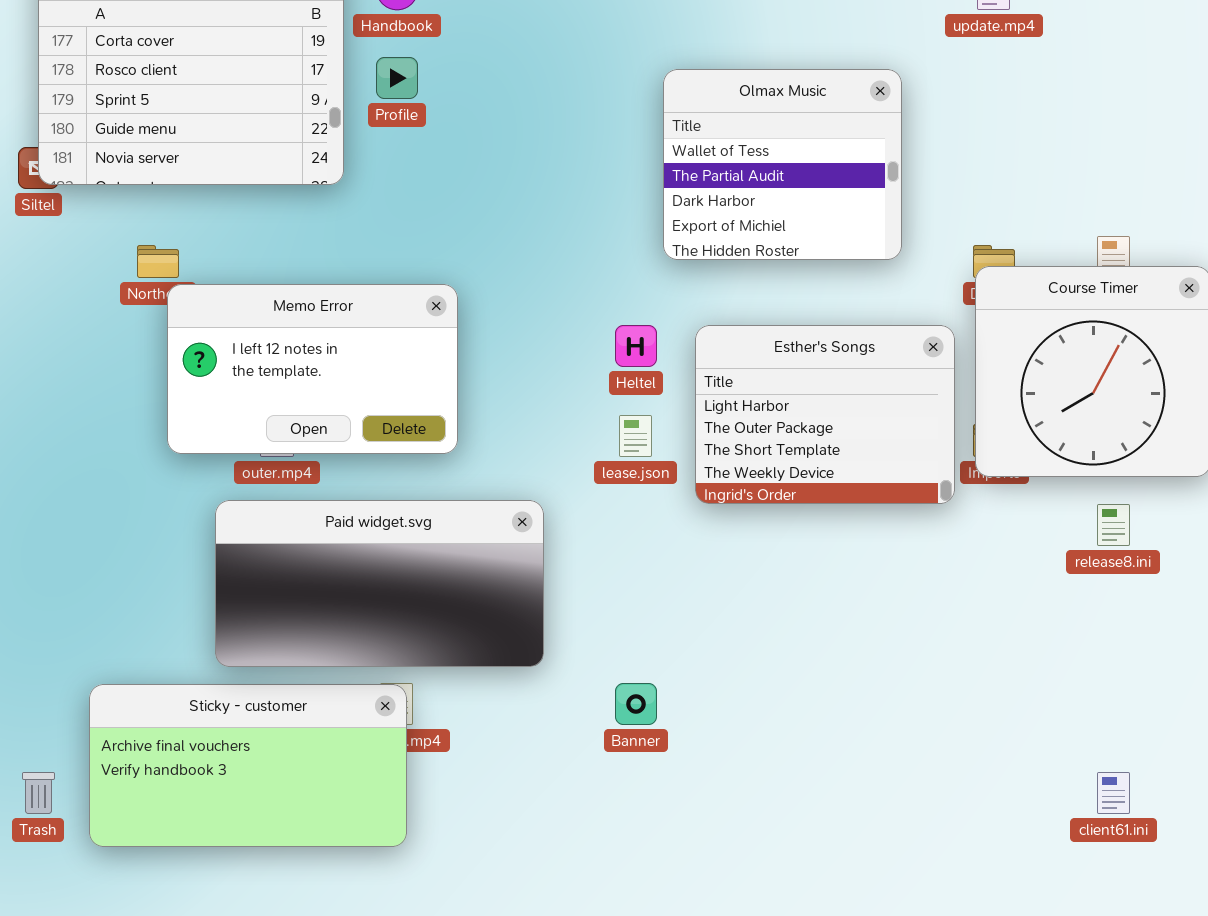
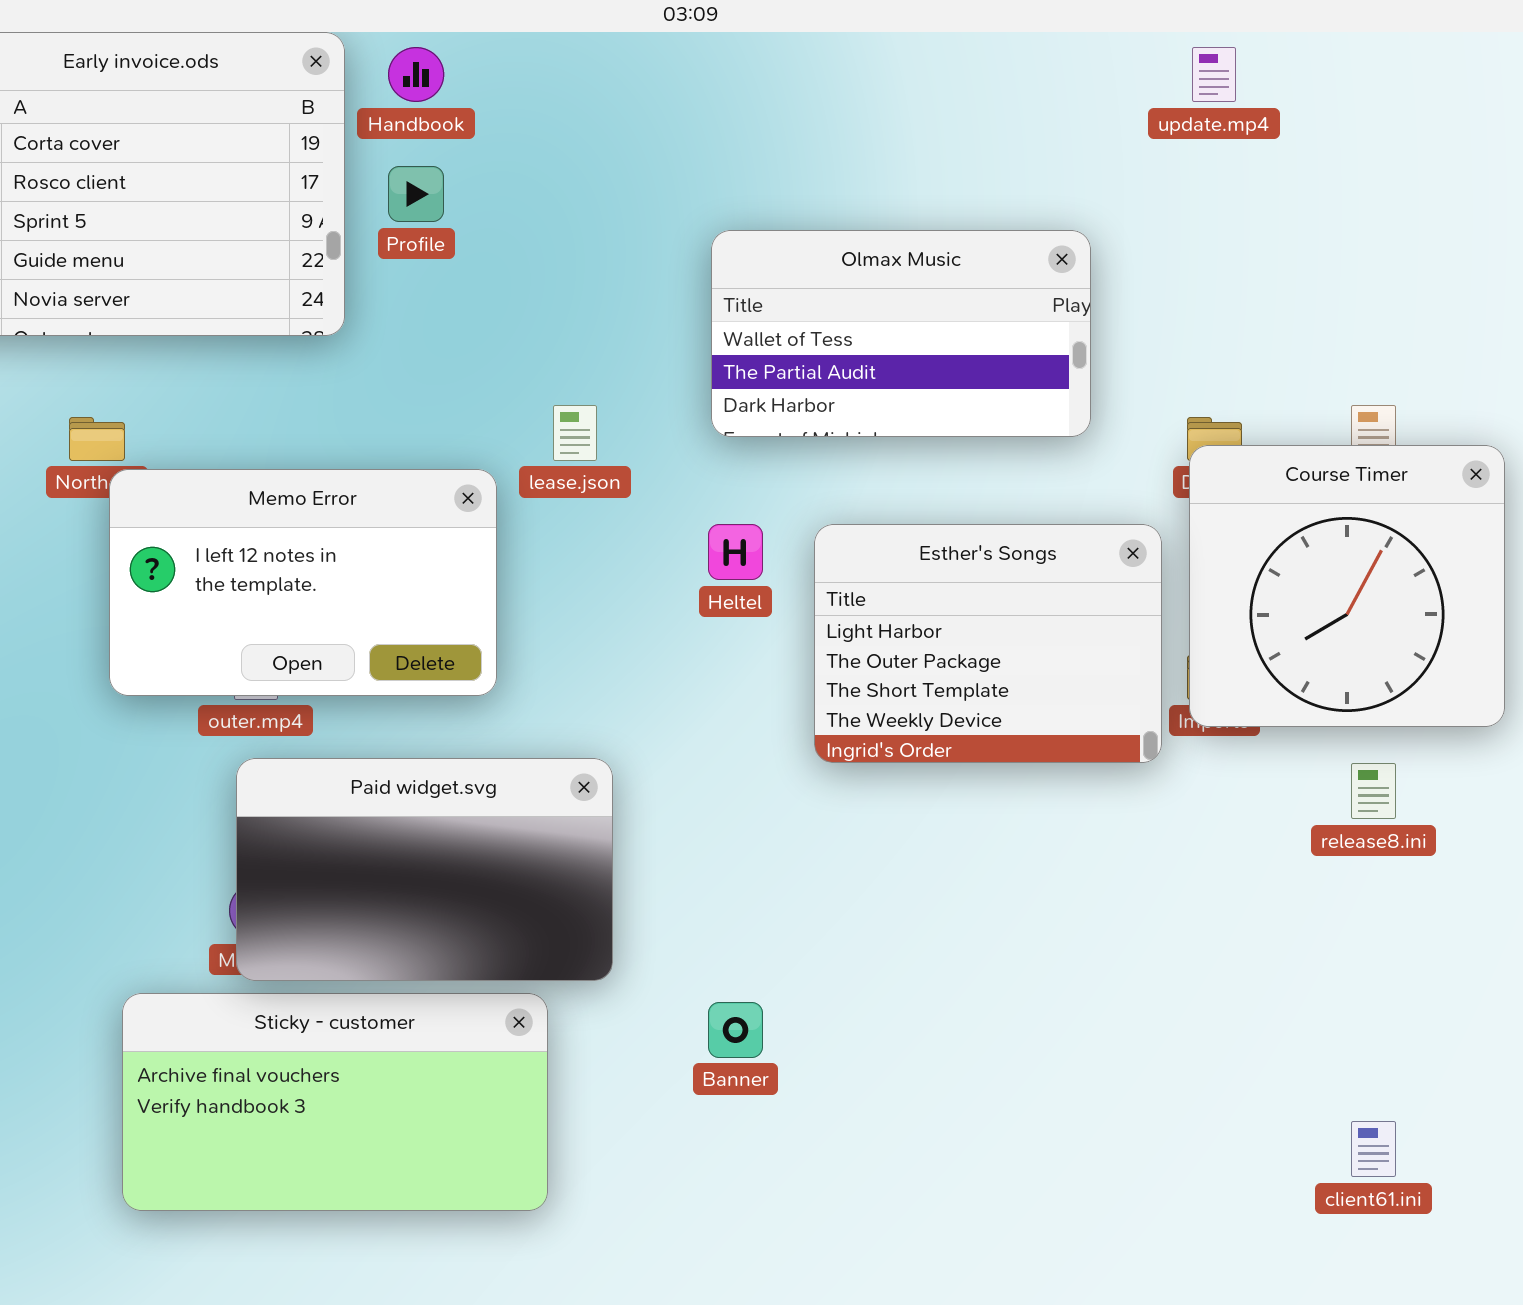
Olmax Music: [663,69,902,260] -> [711,230,1091,437], resized
lease.json: [619,415,652,457] -> [553,405,597,461], moved
Paid widget.svg: [215,500,544,667] -> [236,758,613,981], resized
Sticky - customer: [89,684,407,847] -> [122,993,548,1211], moved

